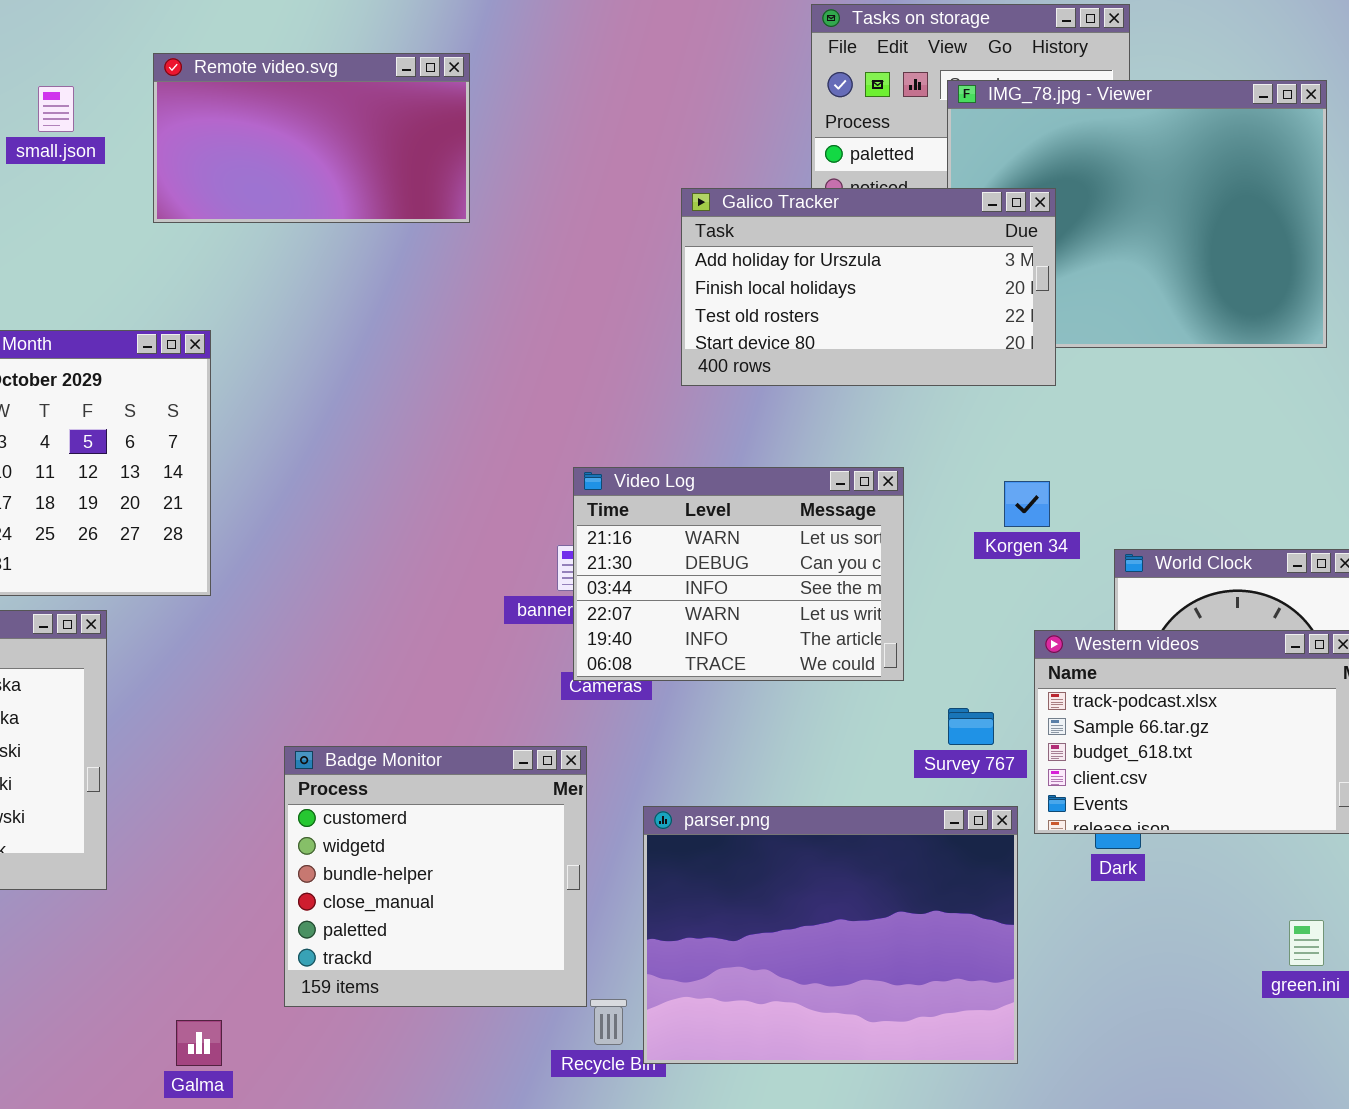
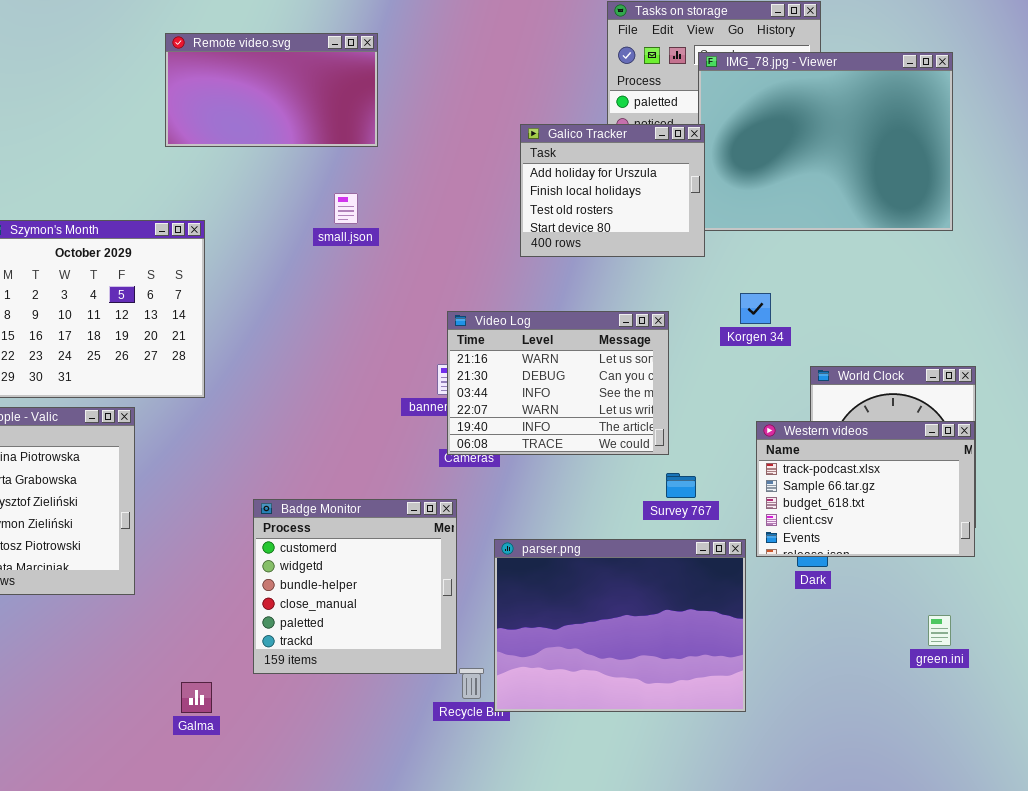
small.json: [38,86,74,132] -> [334,193,358,224], moved
Galico Tracker: [681,188,1056,386] -> [520,124,705,257], resized
Korgen 34: [1004,481,1050,527] -> [740,293,771,324], moved
Survey 767: [948,708,994,745] -> [666,473,696,498], moved

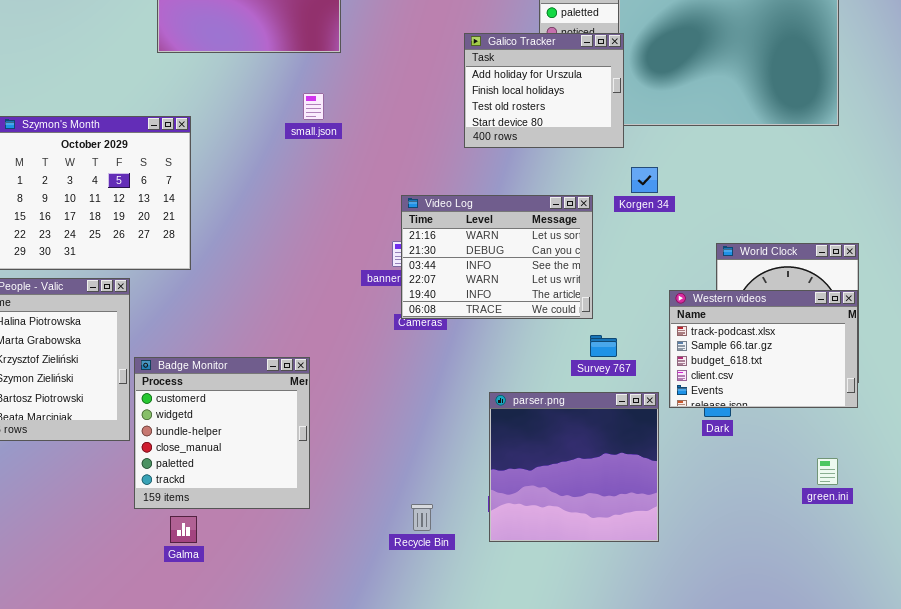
Korgen 34: [740,293,771,324] -> [631,167,658,193], moved
Badge Monitor: [253,499,457,674] -> [134,357,310,509], moved
parser.png: [494,539,746,712] -> [489,392,659,542], resized

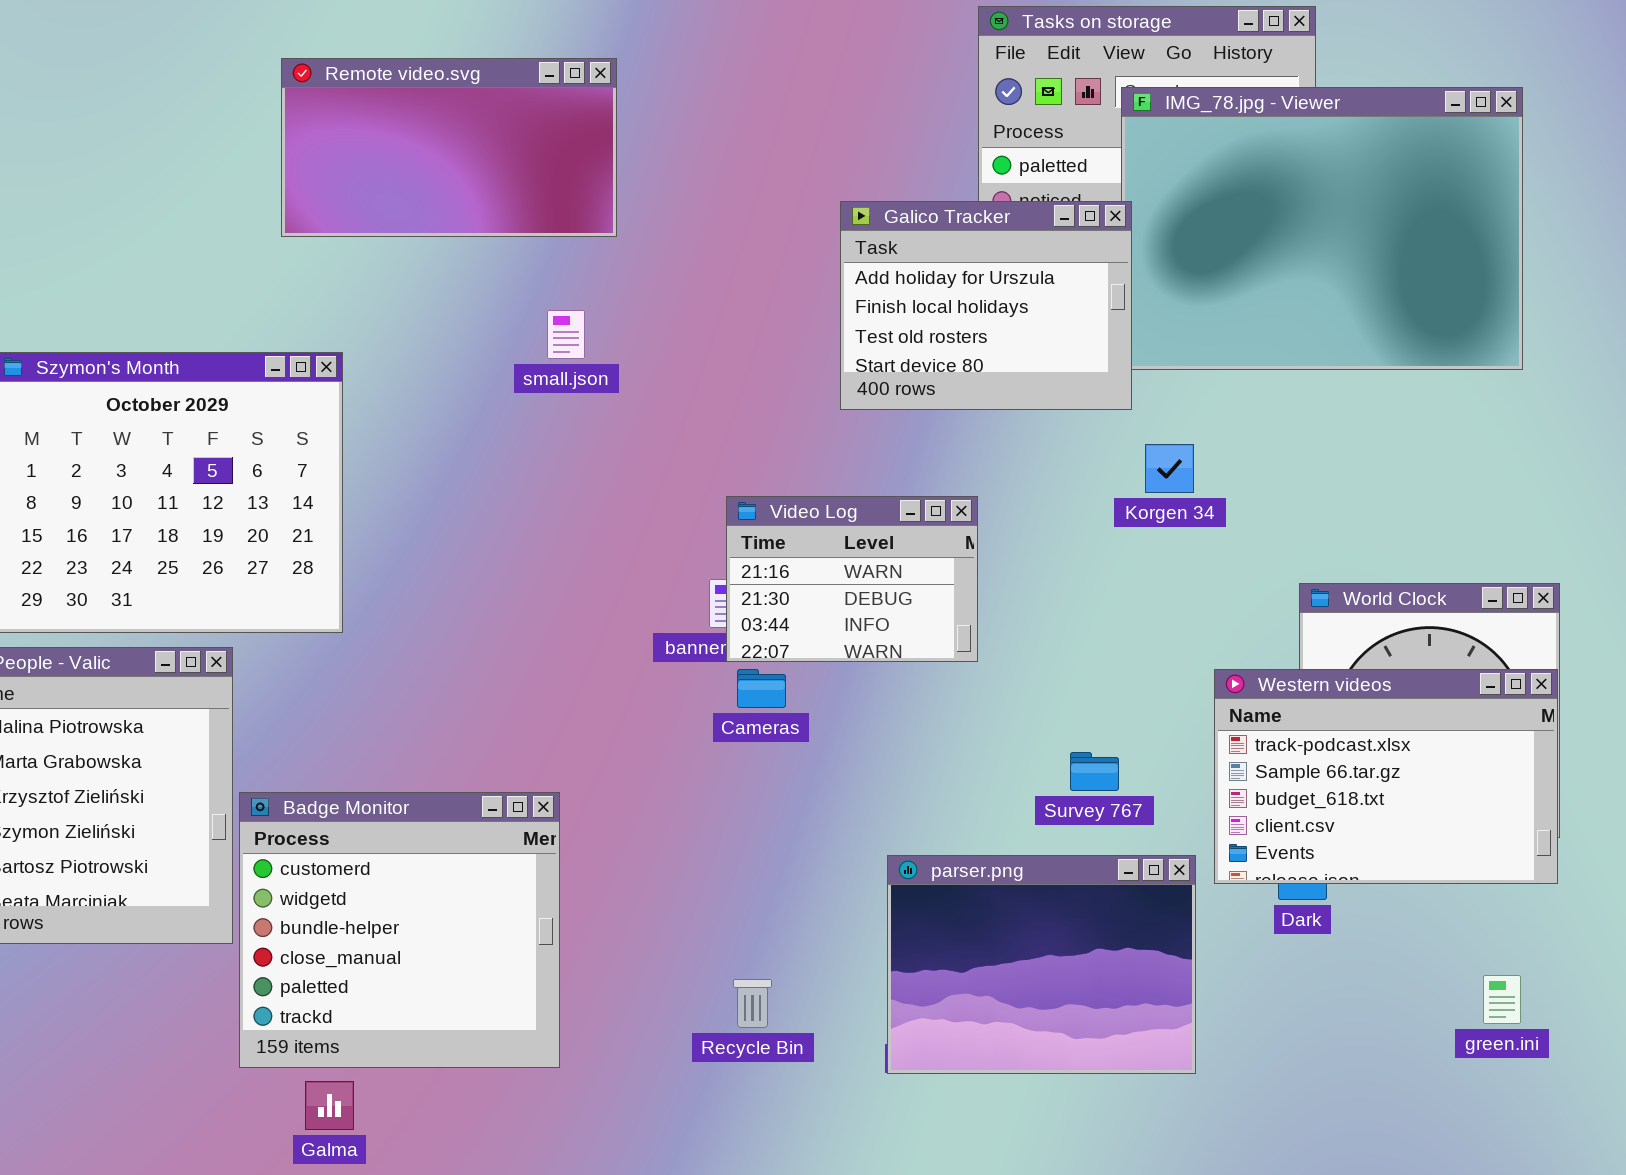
Video Log: [401,195,593,319] -> [726,496,978,662], resized
parser.png: [489,392,659,542] -> [887,855,1196,1074], resized
Recycle Bin: [411,504,433,531] -> [733,979,772,1028], moved

